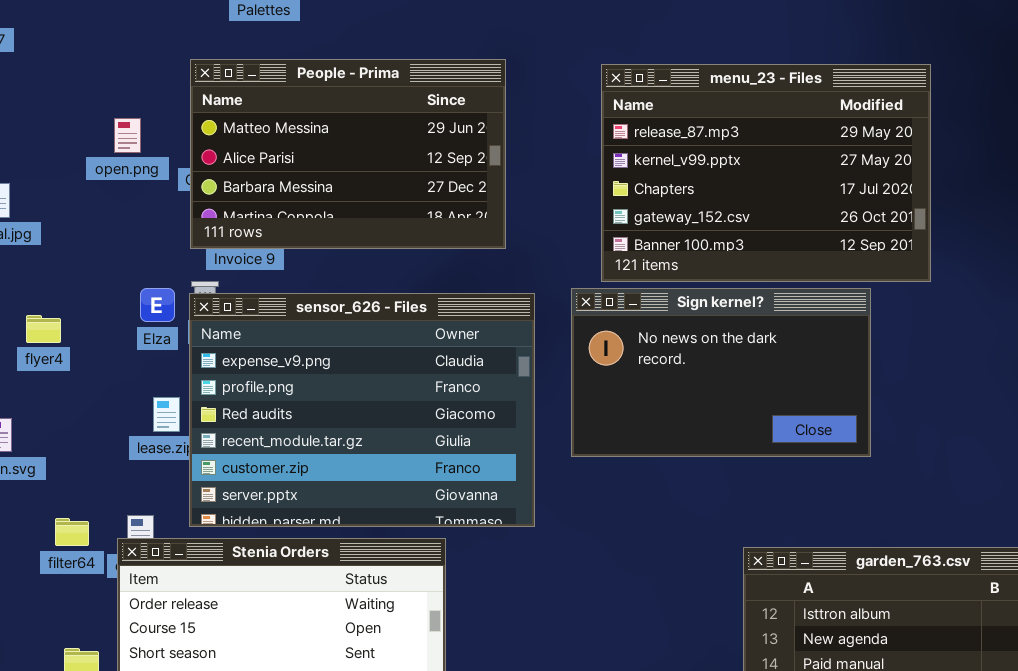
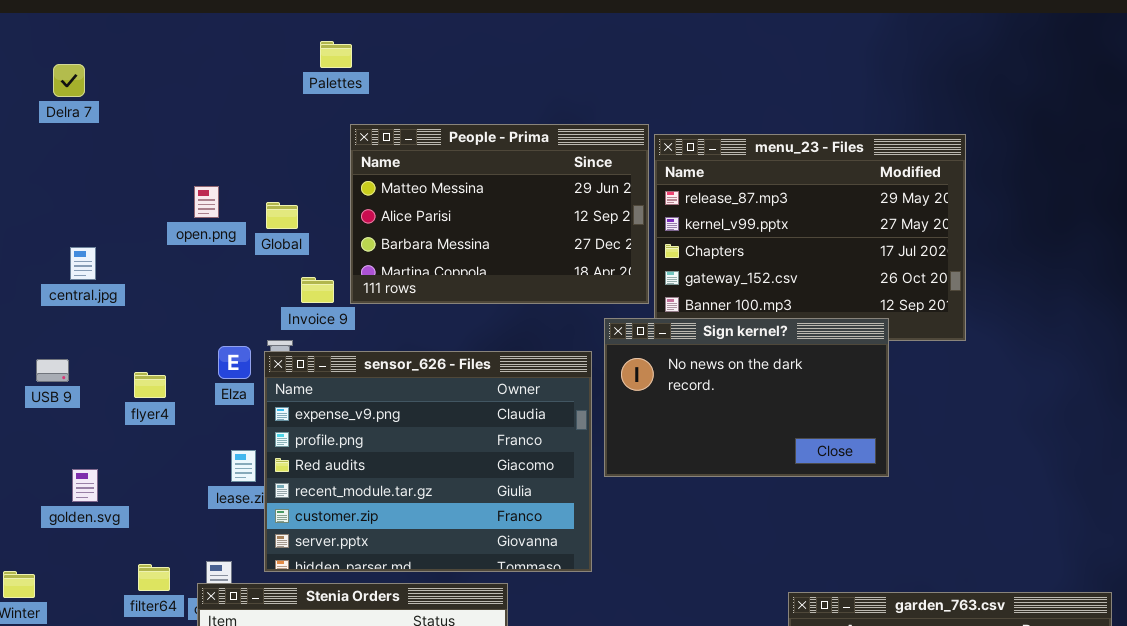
People - Prima: [190,59,506,249] -> [350,124,649,304], moved
Sign kernel?: [571,288,871,457] -> [604,318,889,477], moved
flyer4: [26,315,61,343] -> [134,372,166,398], moved

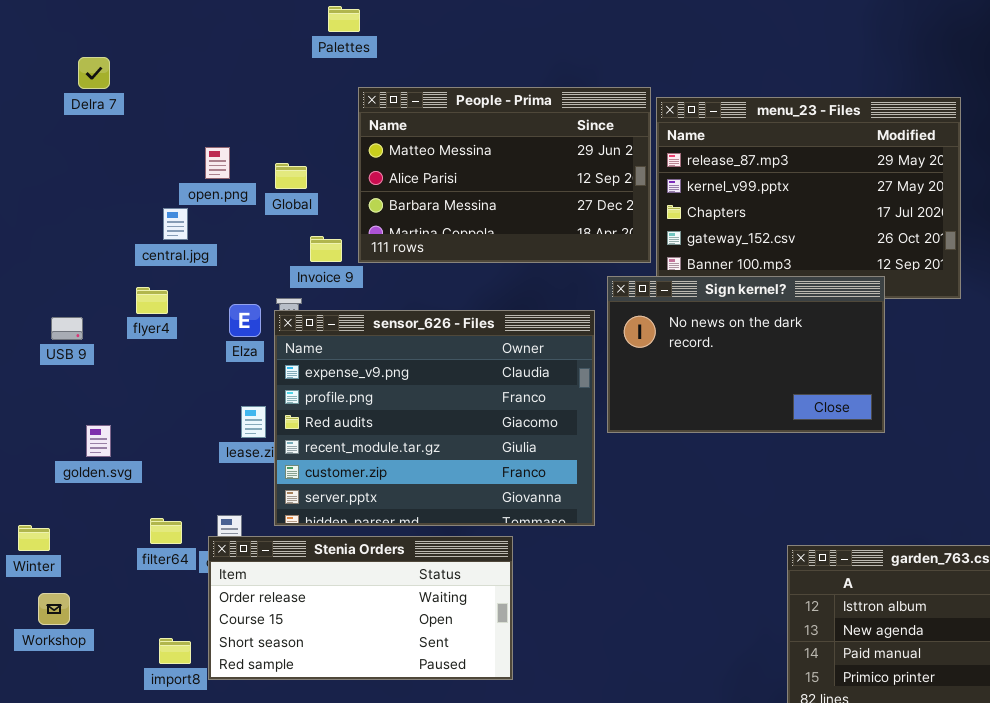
Delra 7: [53,64,85,97] -> [78,57,110,89], moved
central.jpg: [70,247,96,280] -> [163,208,188,240], moved
flyer4: [134,372,166,398] -> [136,287,168,314], moved

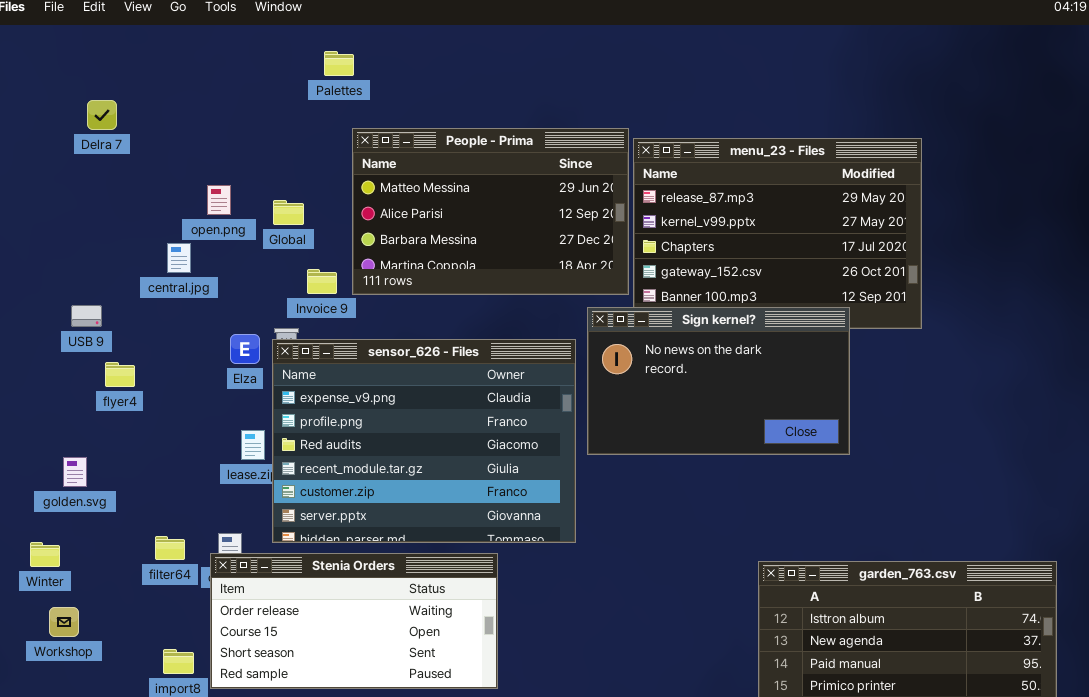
flyer4: [136,287,168,314] -> [105,362,135,387], moved
USB 9: [51,317,83,340] -> [71,305,102,327], moved
golden.svg: [86,425,111,457] -> [63,457,87,487], moved

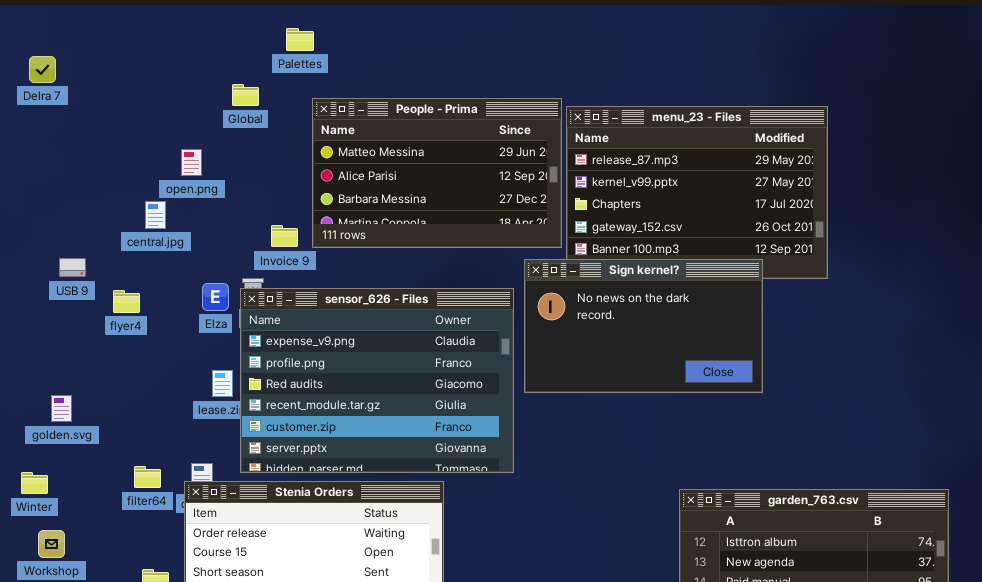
Delra 7: [87,100,117,130] -> [29,56,56,83], moved
Global: [273,200,304,225] -> [232,84,259,106], moved
flyer4: [105,362,135,387] -> [113,290,140,313], moved

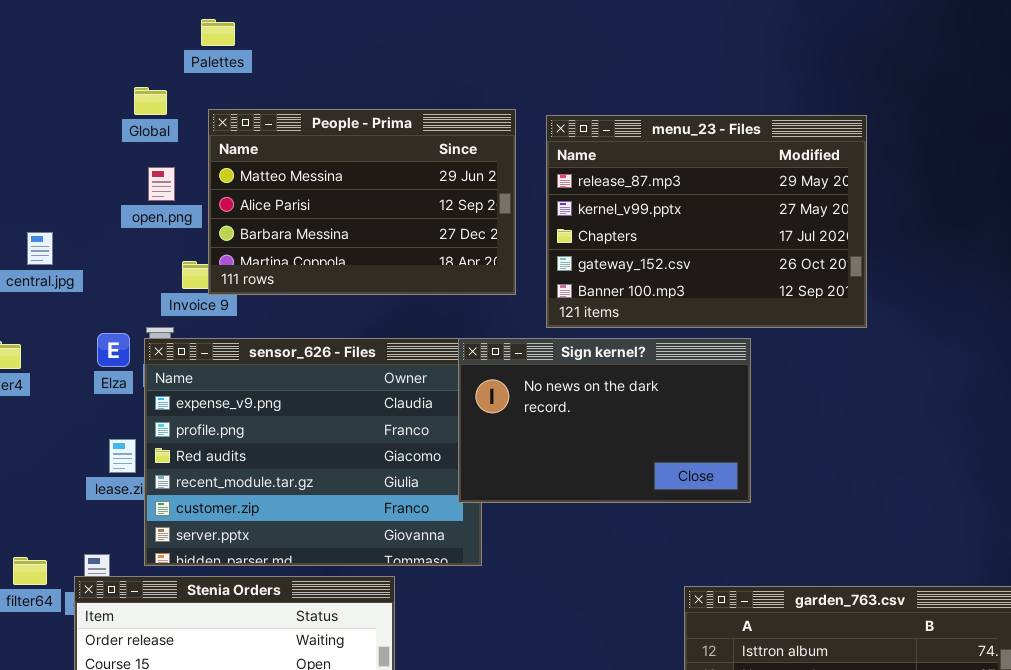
People - Prima: [312,98,562,248] -> [208,109,516,295], moved
open.png: [181,149,202,176] -> [148,167,175,201], moved
Sign kernel?: [524,259,763,393] -> [458,338,751,503], moved

